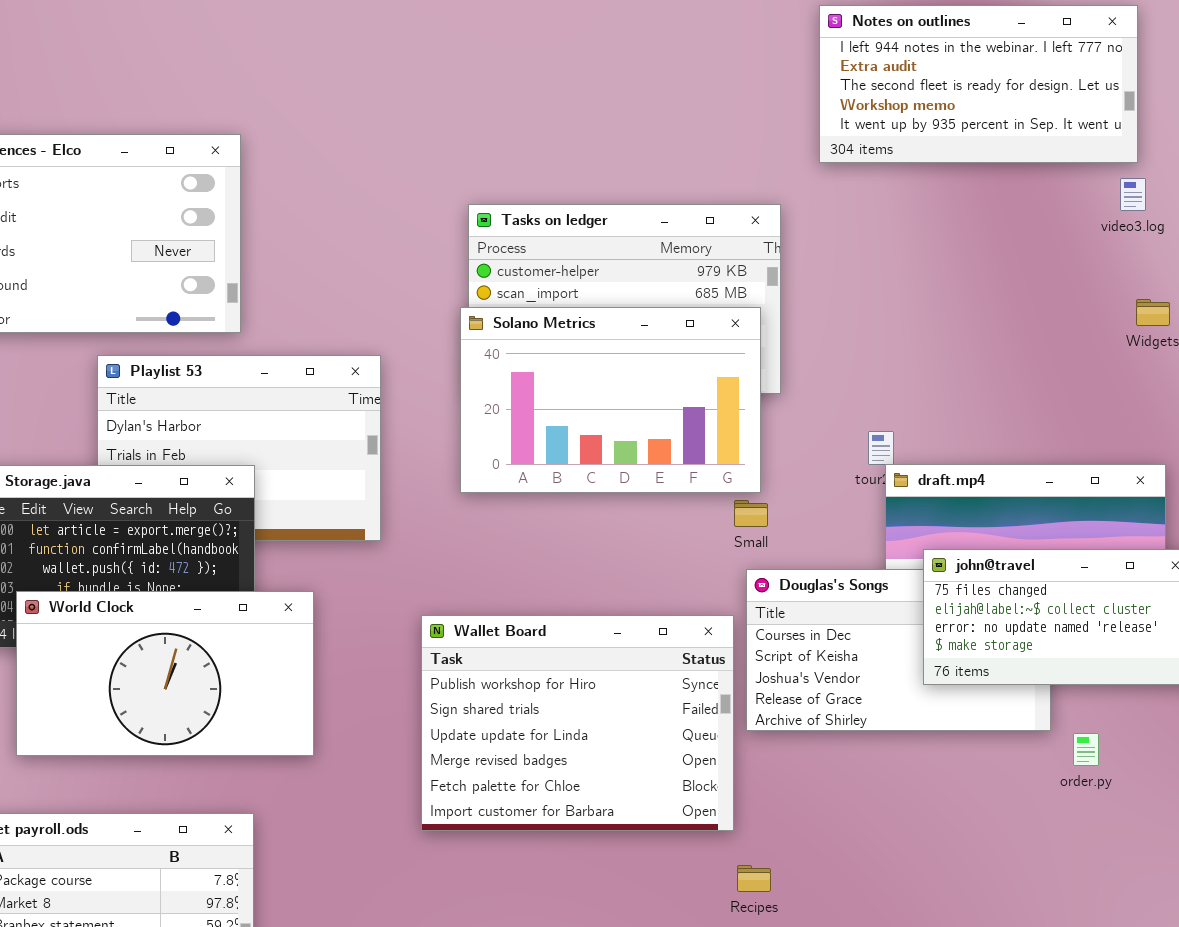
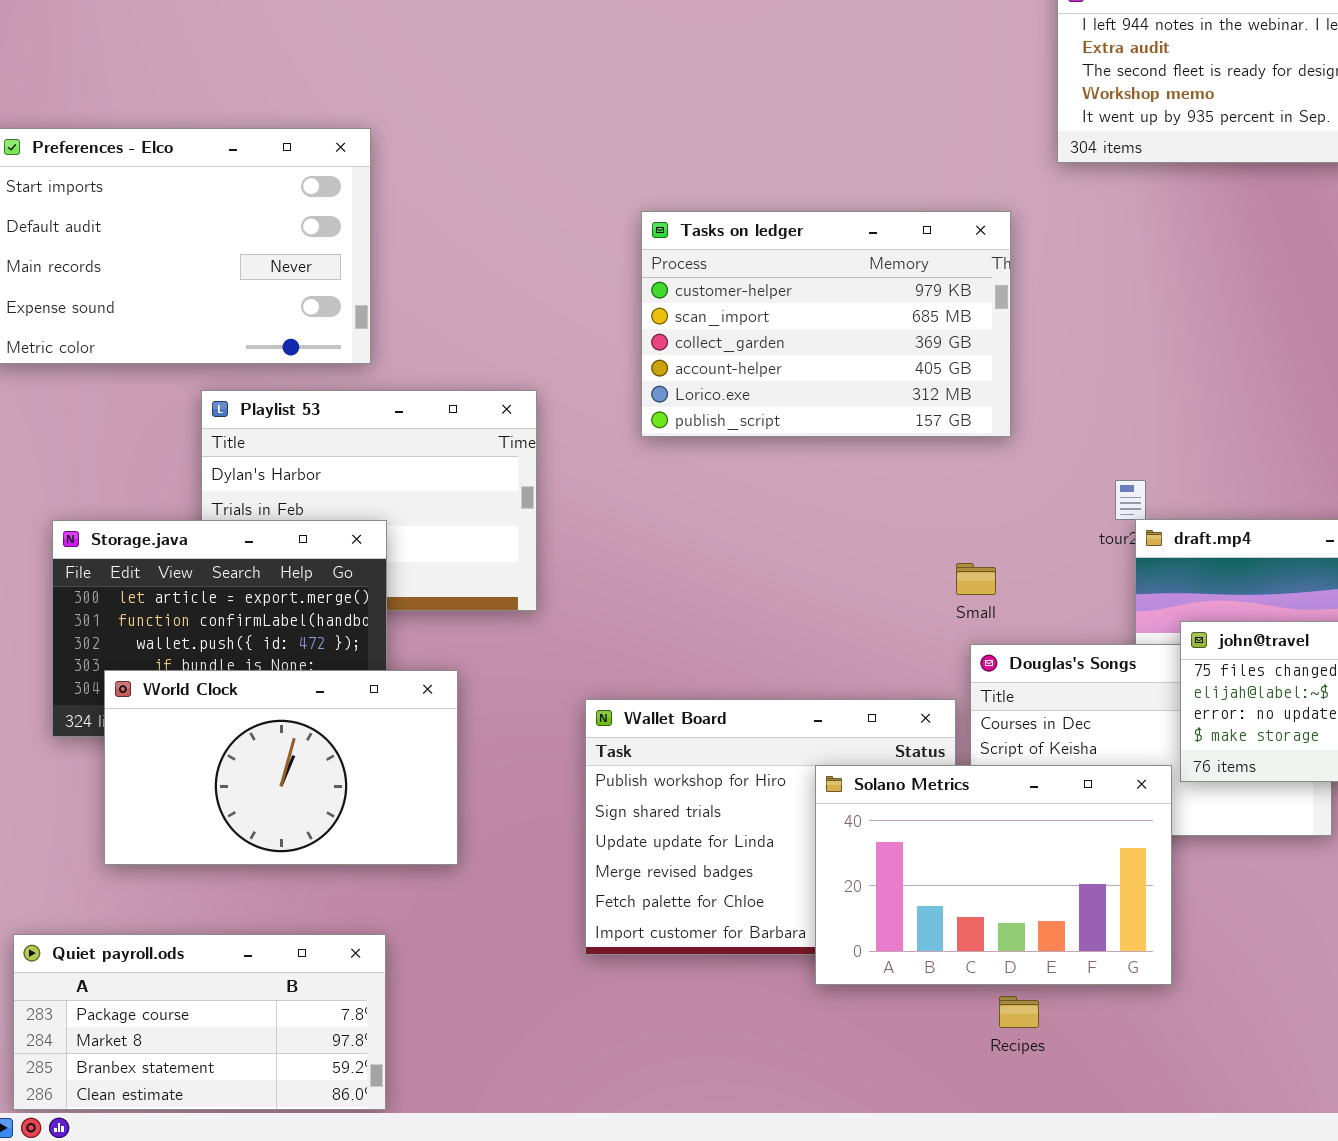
Solano Metrics: [460,307,761,493] -> [815,765,1172,985], moved
Recipes: [737,865,771,892] -> [999,996,1039,1028], moved

